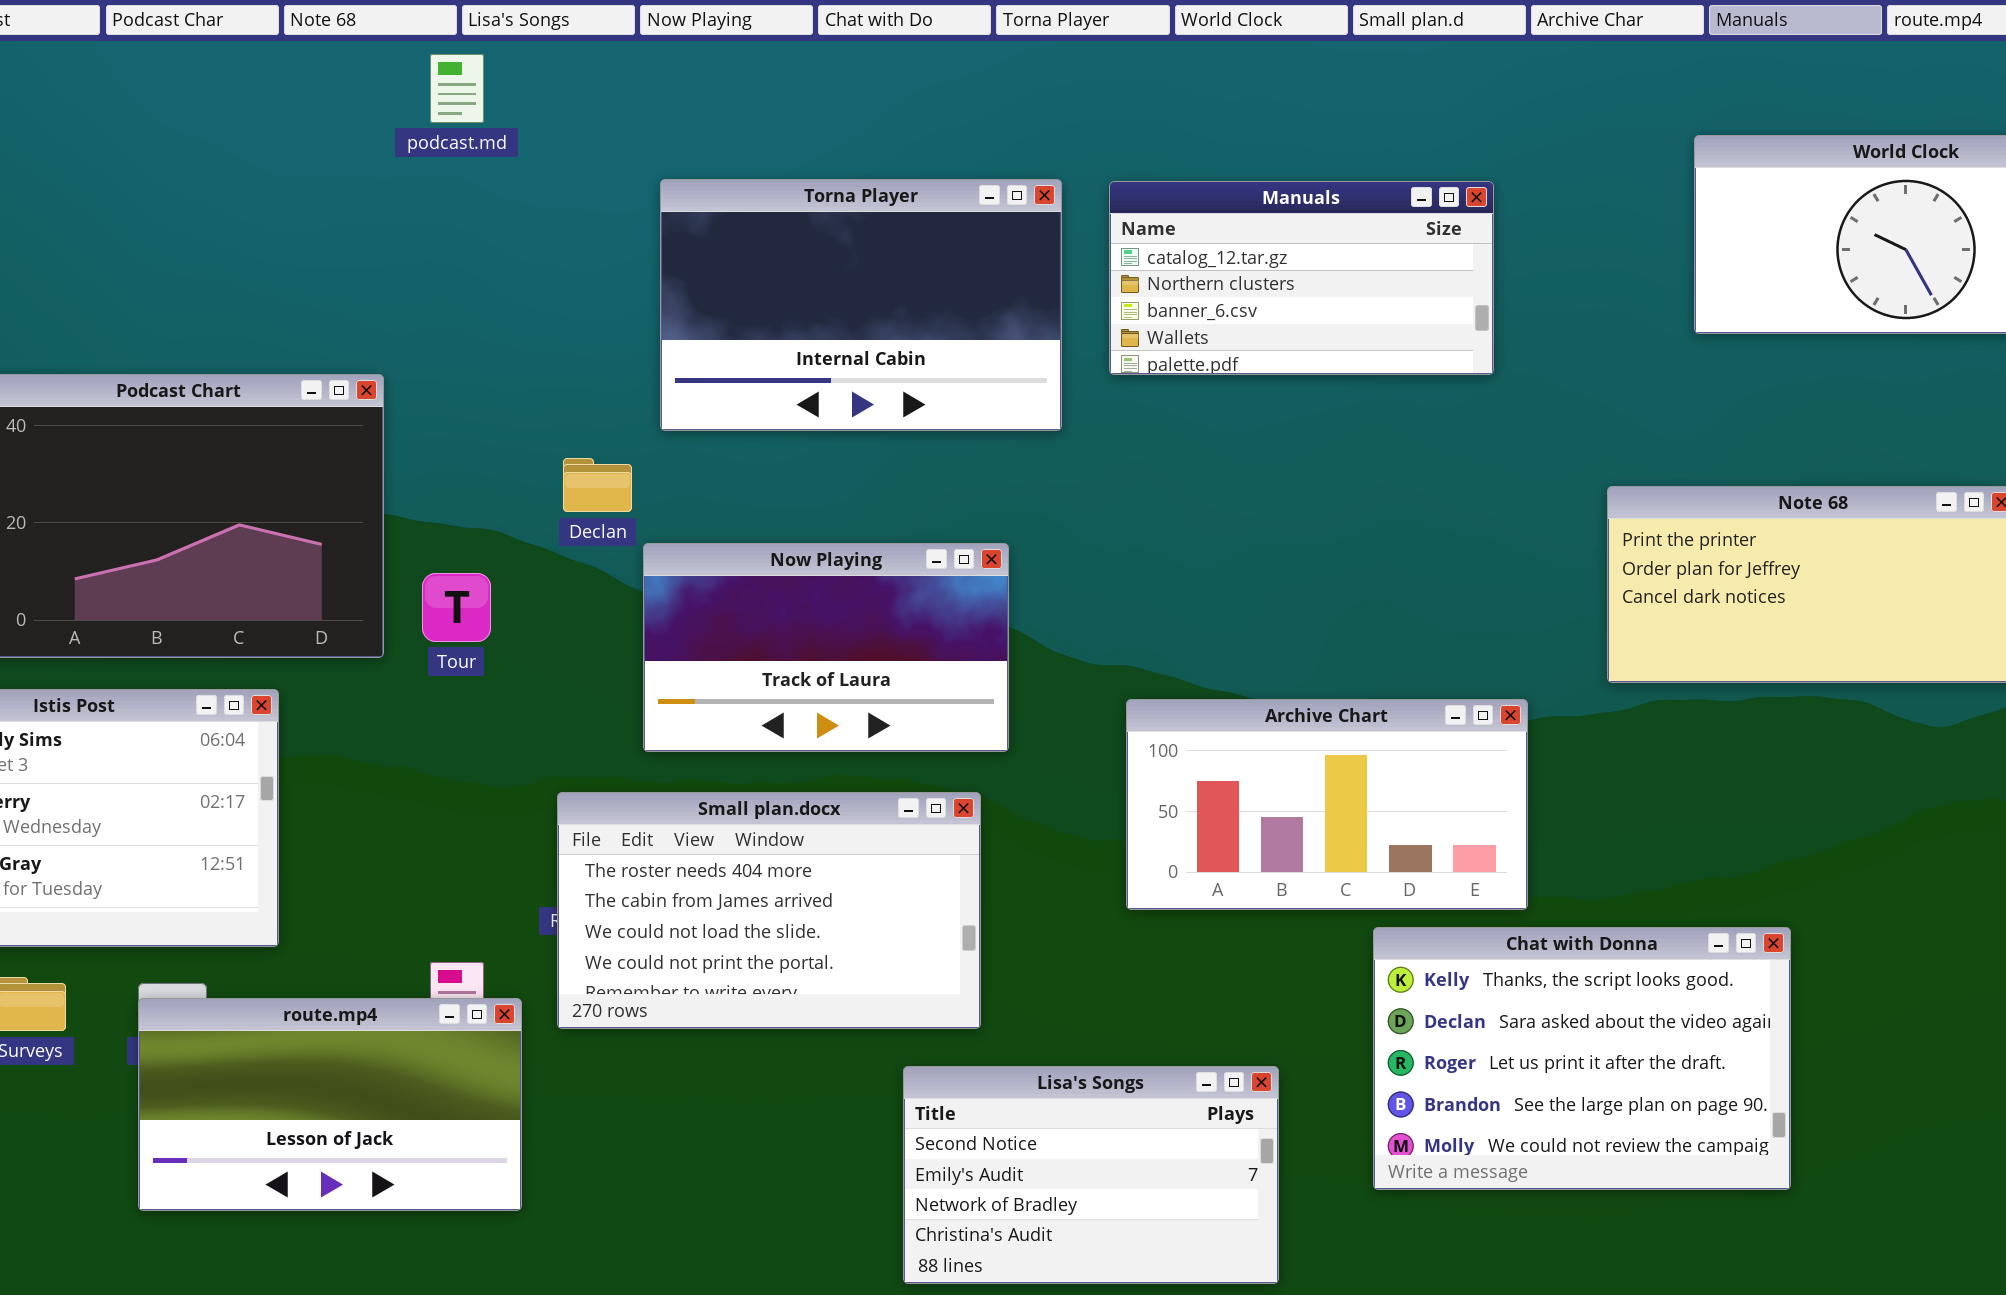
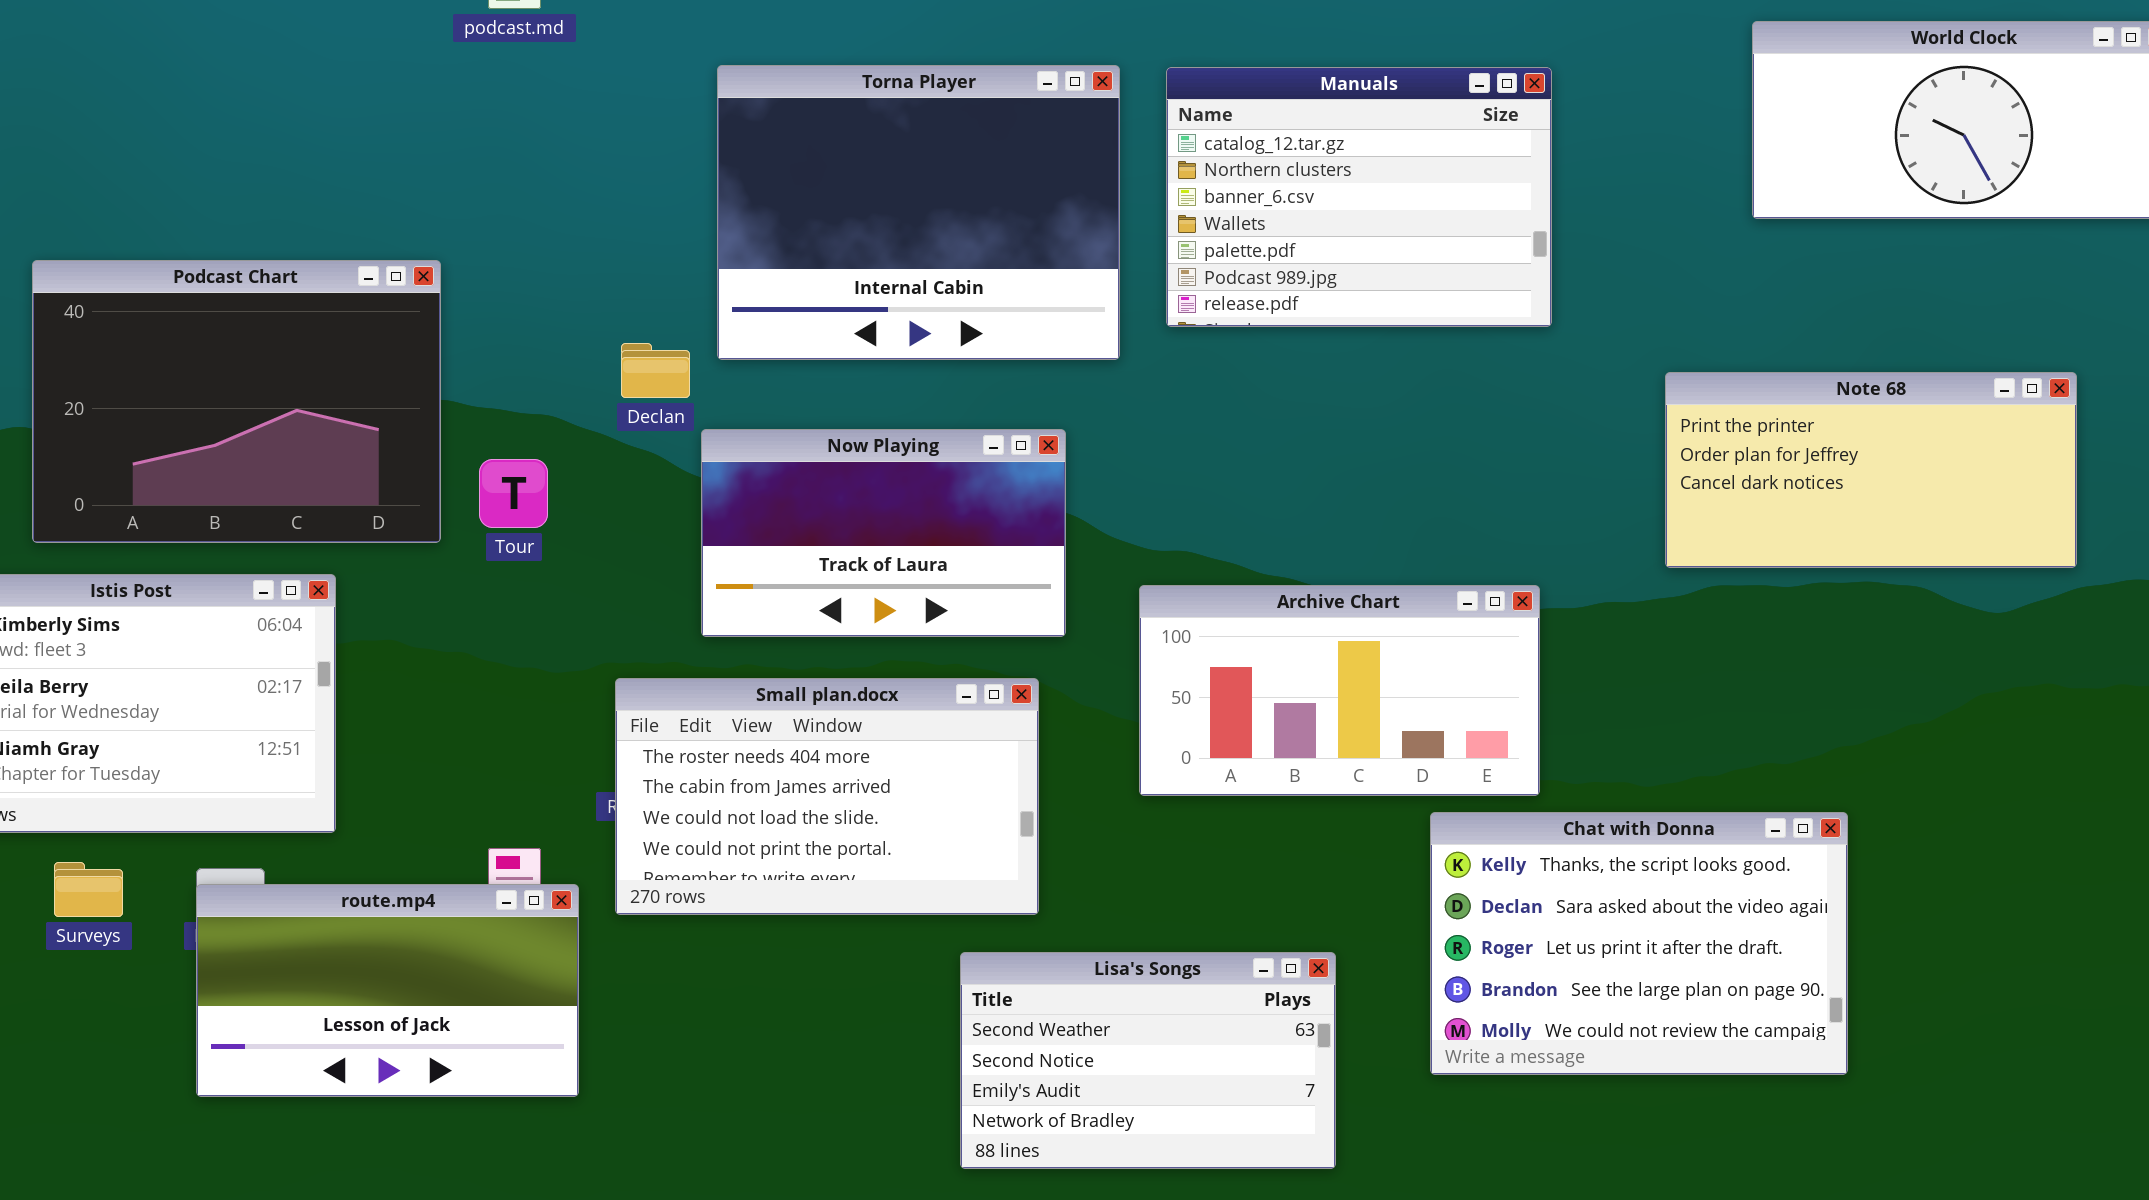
Torna Player: [660,179,1062,431] -> [717,65,1120,360], resized
Manuals: [1109,181,1494,375] -> [1166,67,1552,327], resized
Archive Chart: [1126,699,1528,910] -> [1139,585,1540,796], moved
Lisa's Songs: [903,1066,1279,1284] -> [960,952,1336,1169], scrolled up 1 row

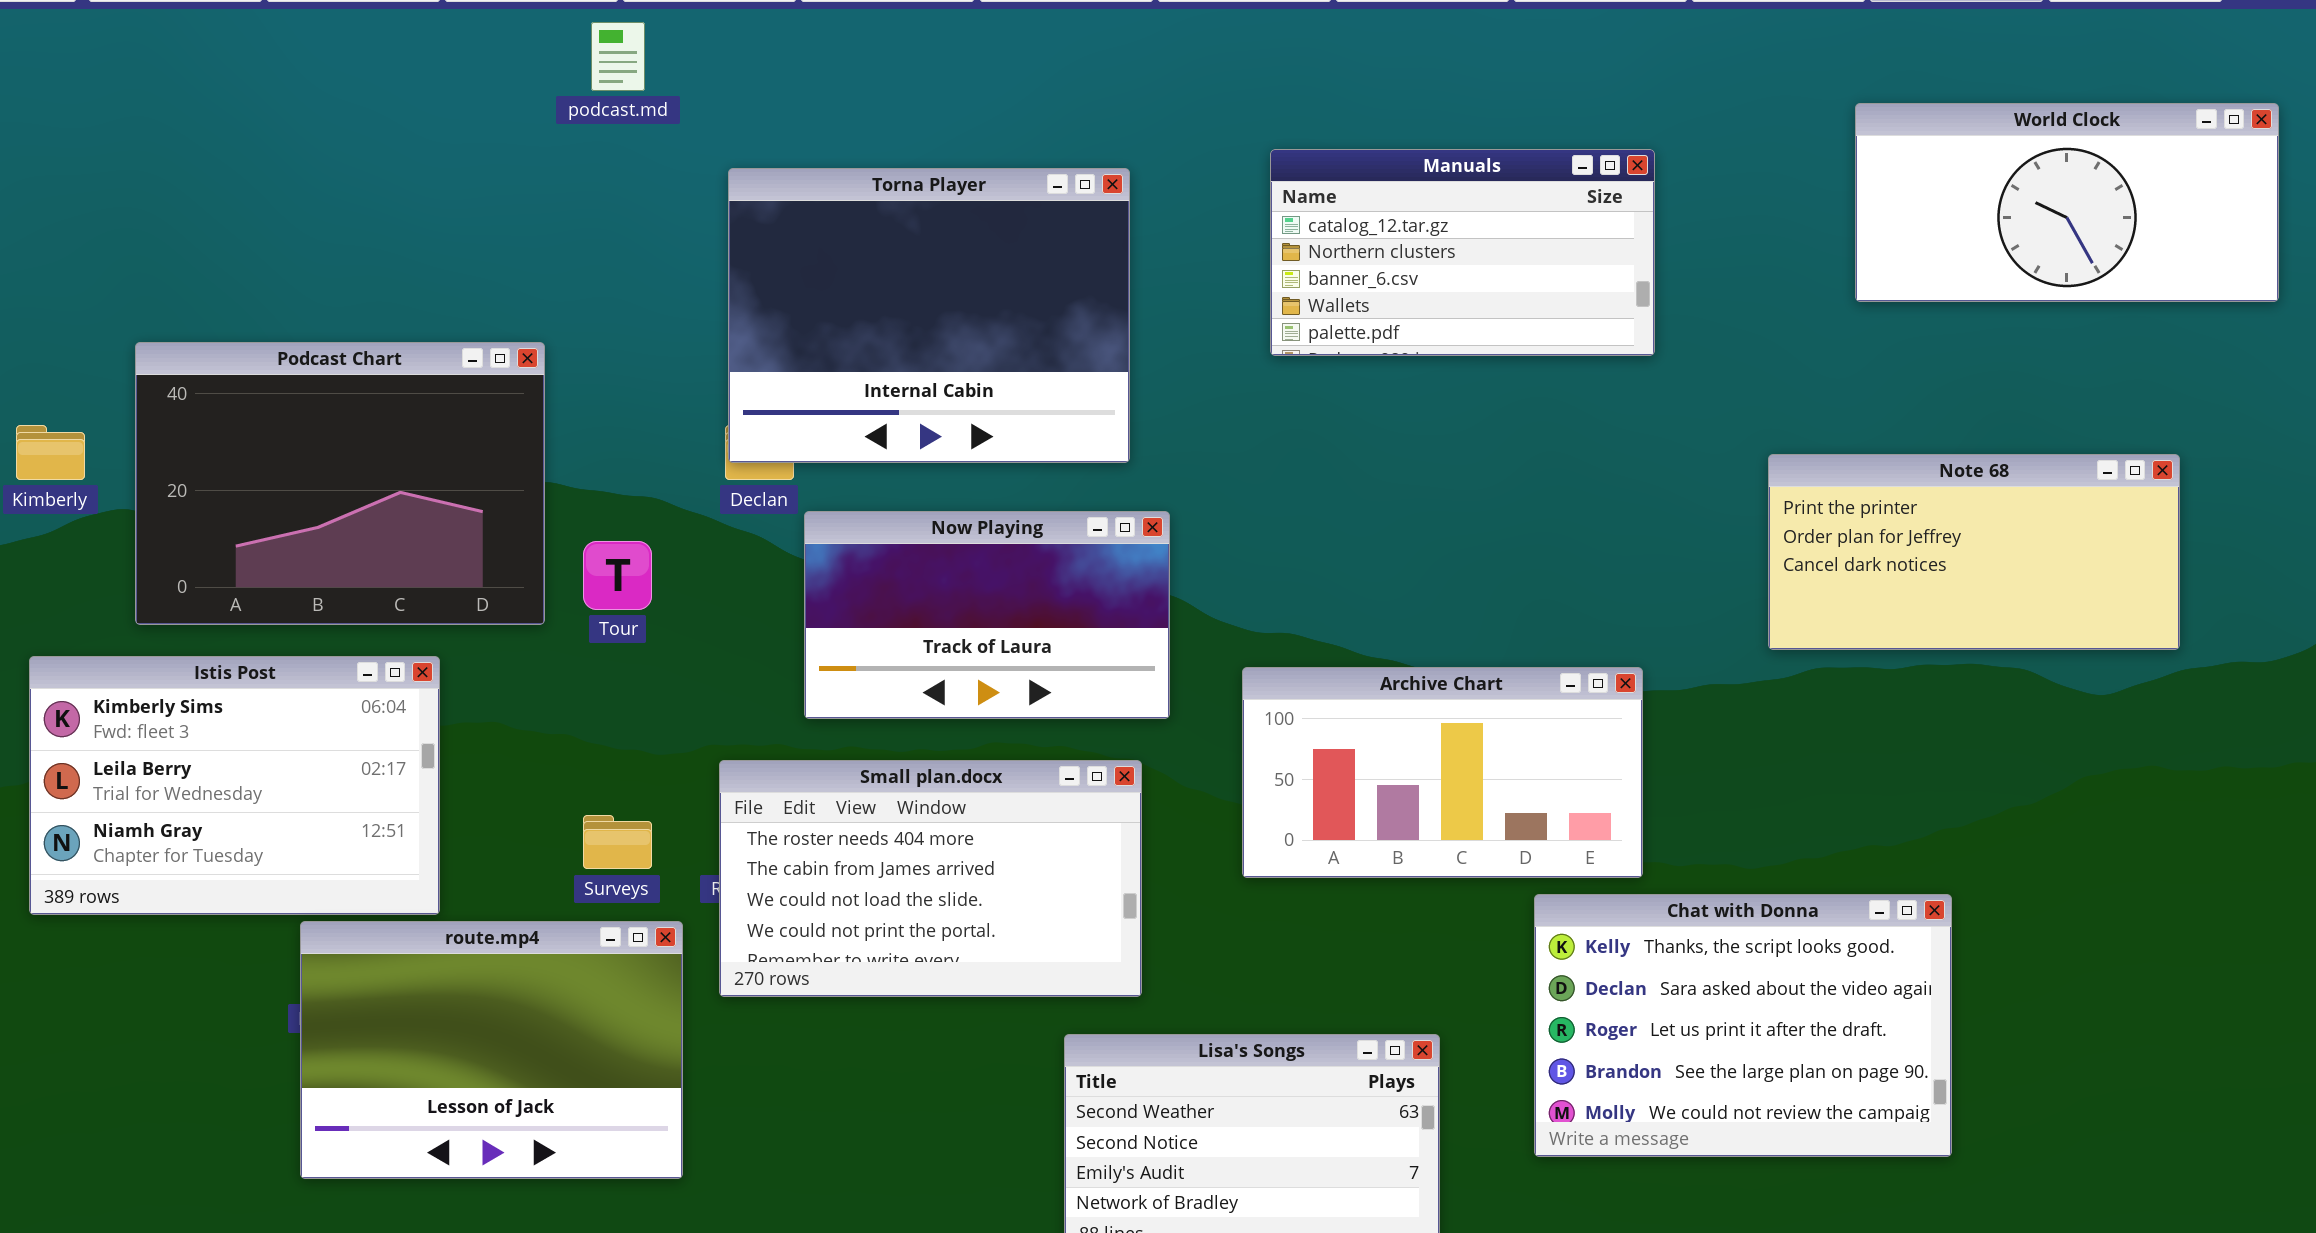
Torna Player: [717,65,1120,360] -> [728,168,1130,463], moved
Manuals: [1166,67,1552,327] -> [1270,149,1655,356], resized
Surveys: [54,862,123,917] -> [583,815,652,869], moved
route.mp4: [196,884,579,1097] -> [300,921,683,1179], resized

